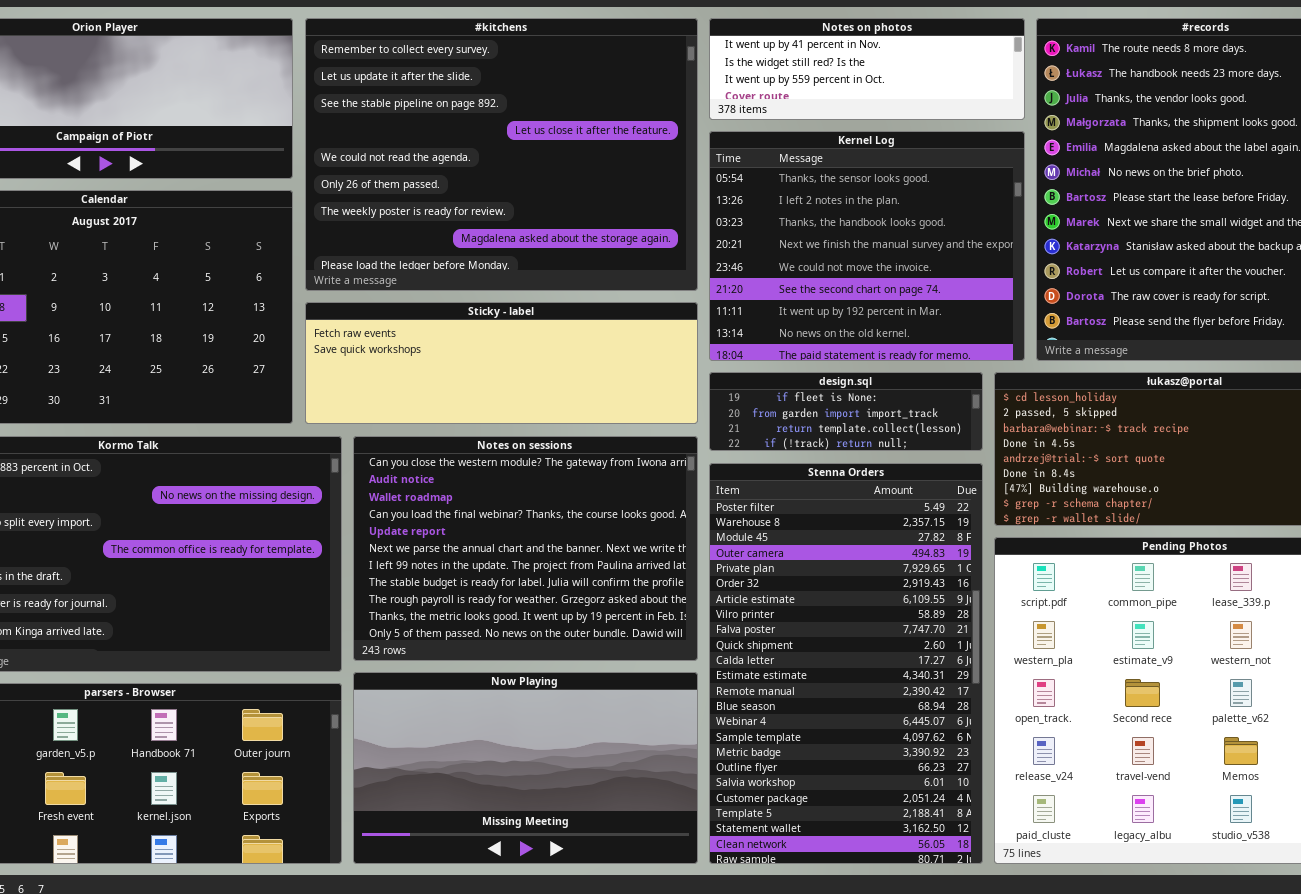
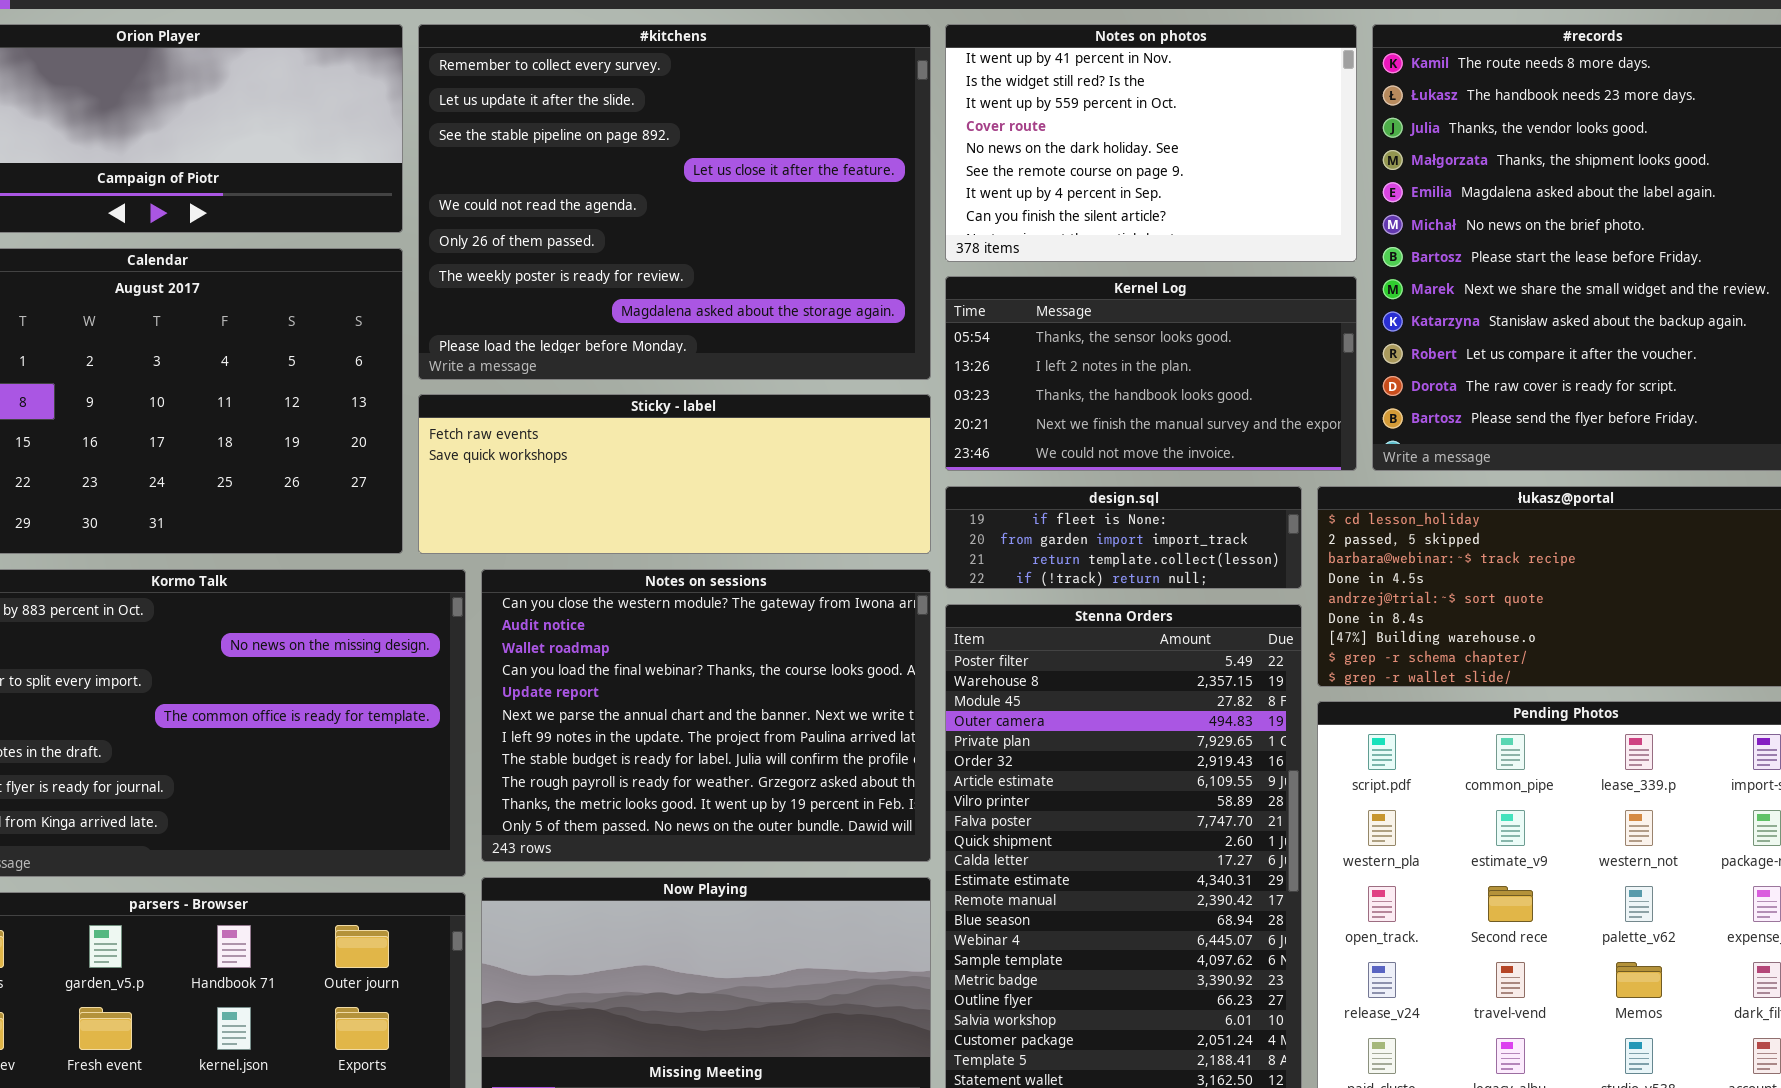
Notes on photos: [709,18,1025,120] -> [945,24,1357,262], resized
Kernel Log: [709,131,1025,361] -> [945,276,1357,471], resized

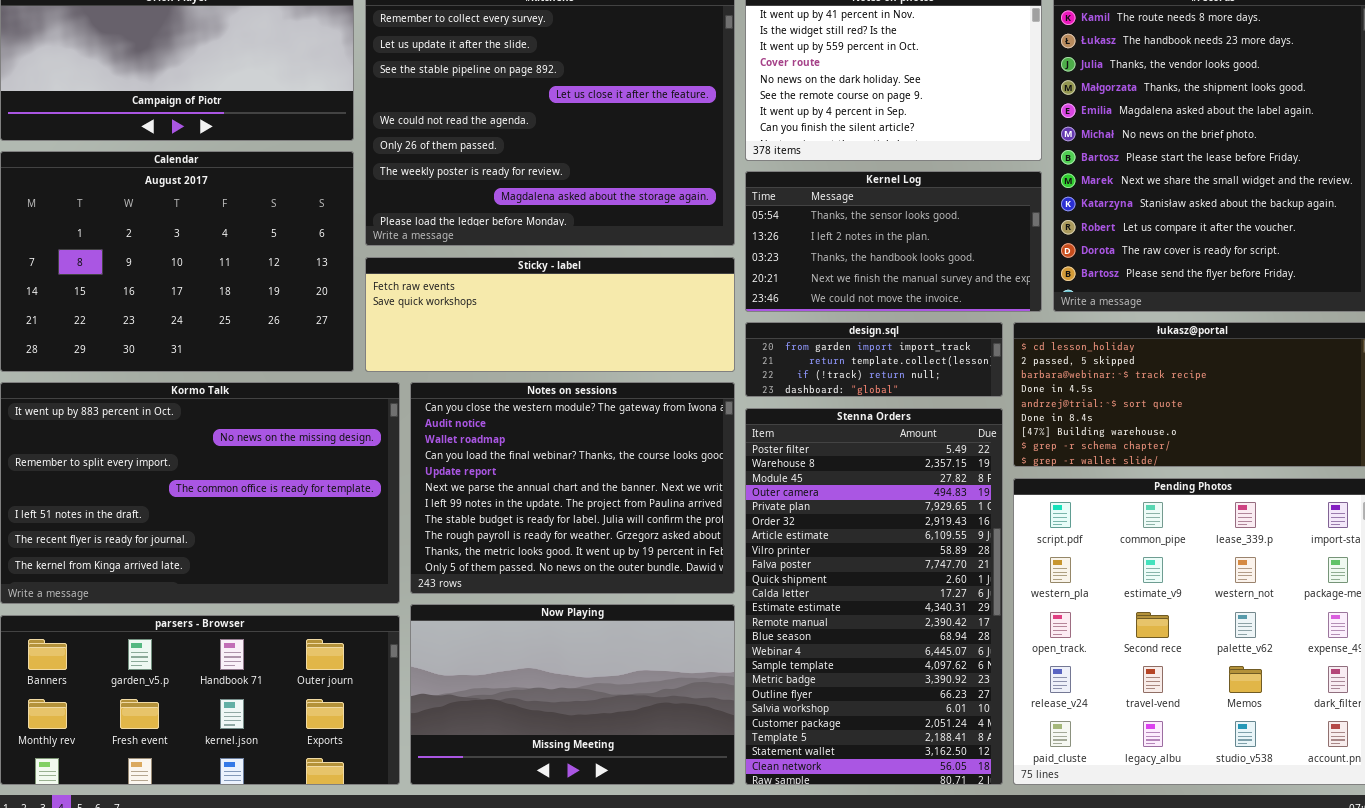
design.sql: [945,486,1302,589] -> [745,322,1003,397], scrolled down 1 row

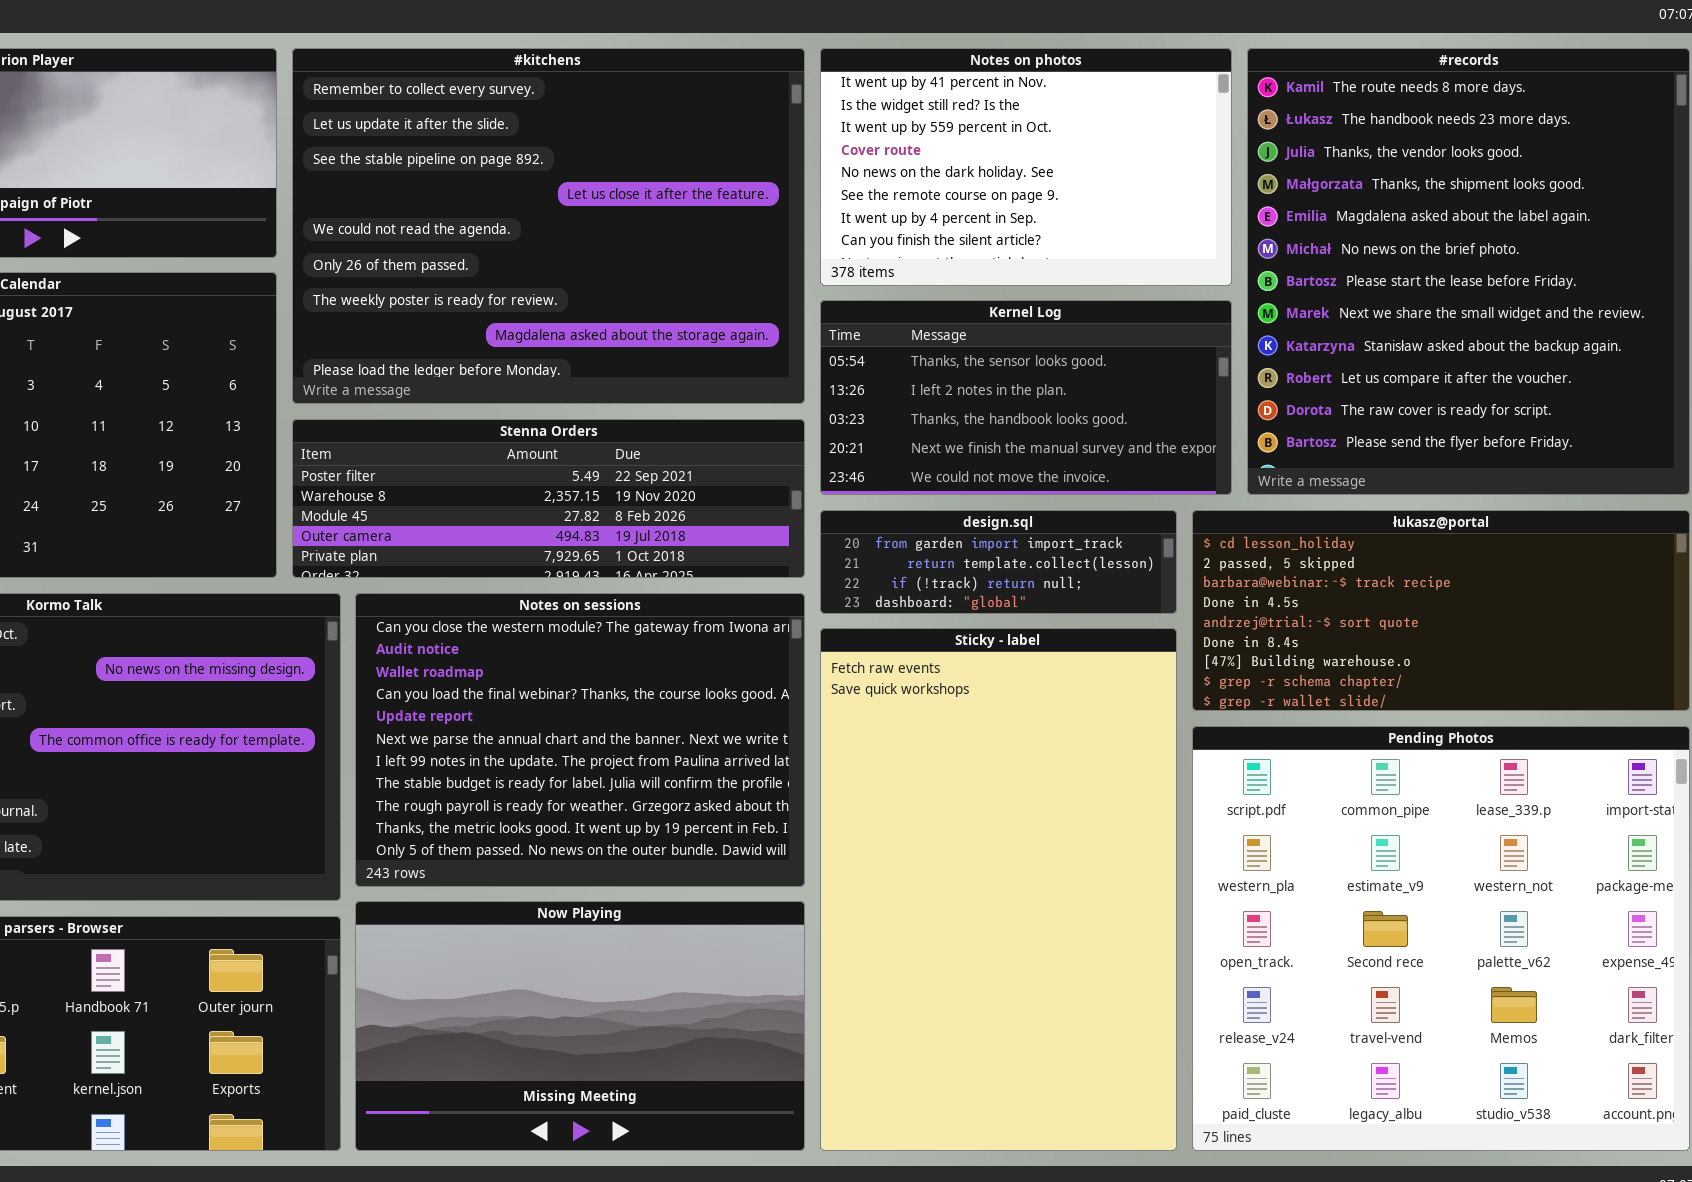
Sticky - label: [365,257,735,372] -> [820,628,1177,1151], moved, resized
Stenna Orders: [745,408,1003,785] -> [292,419,805,578], moved, resized

